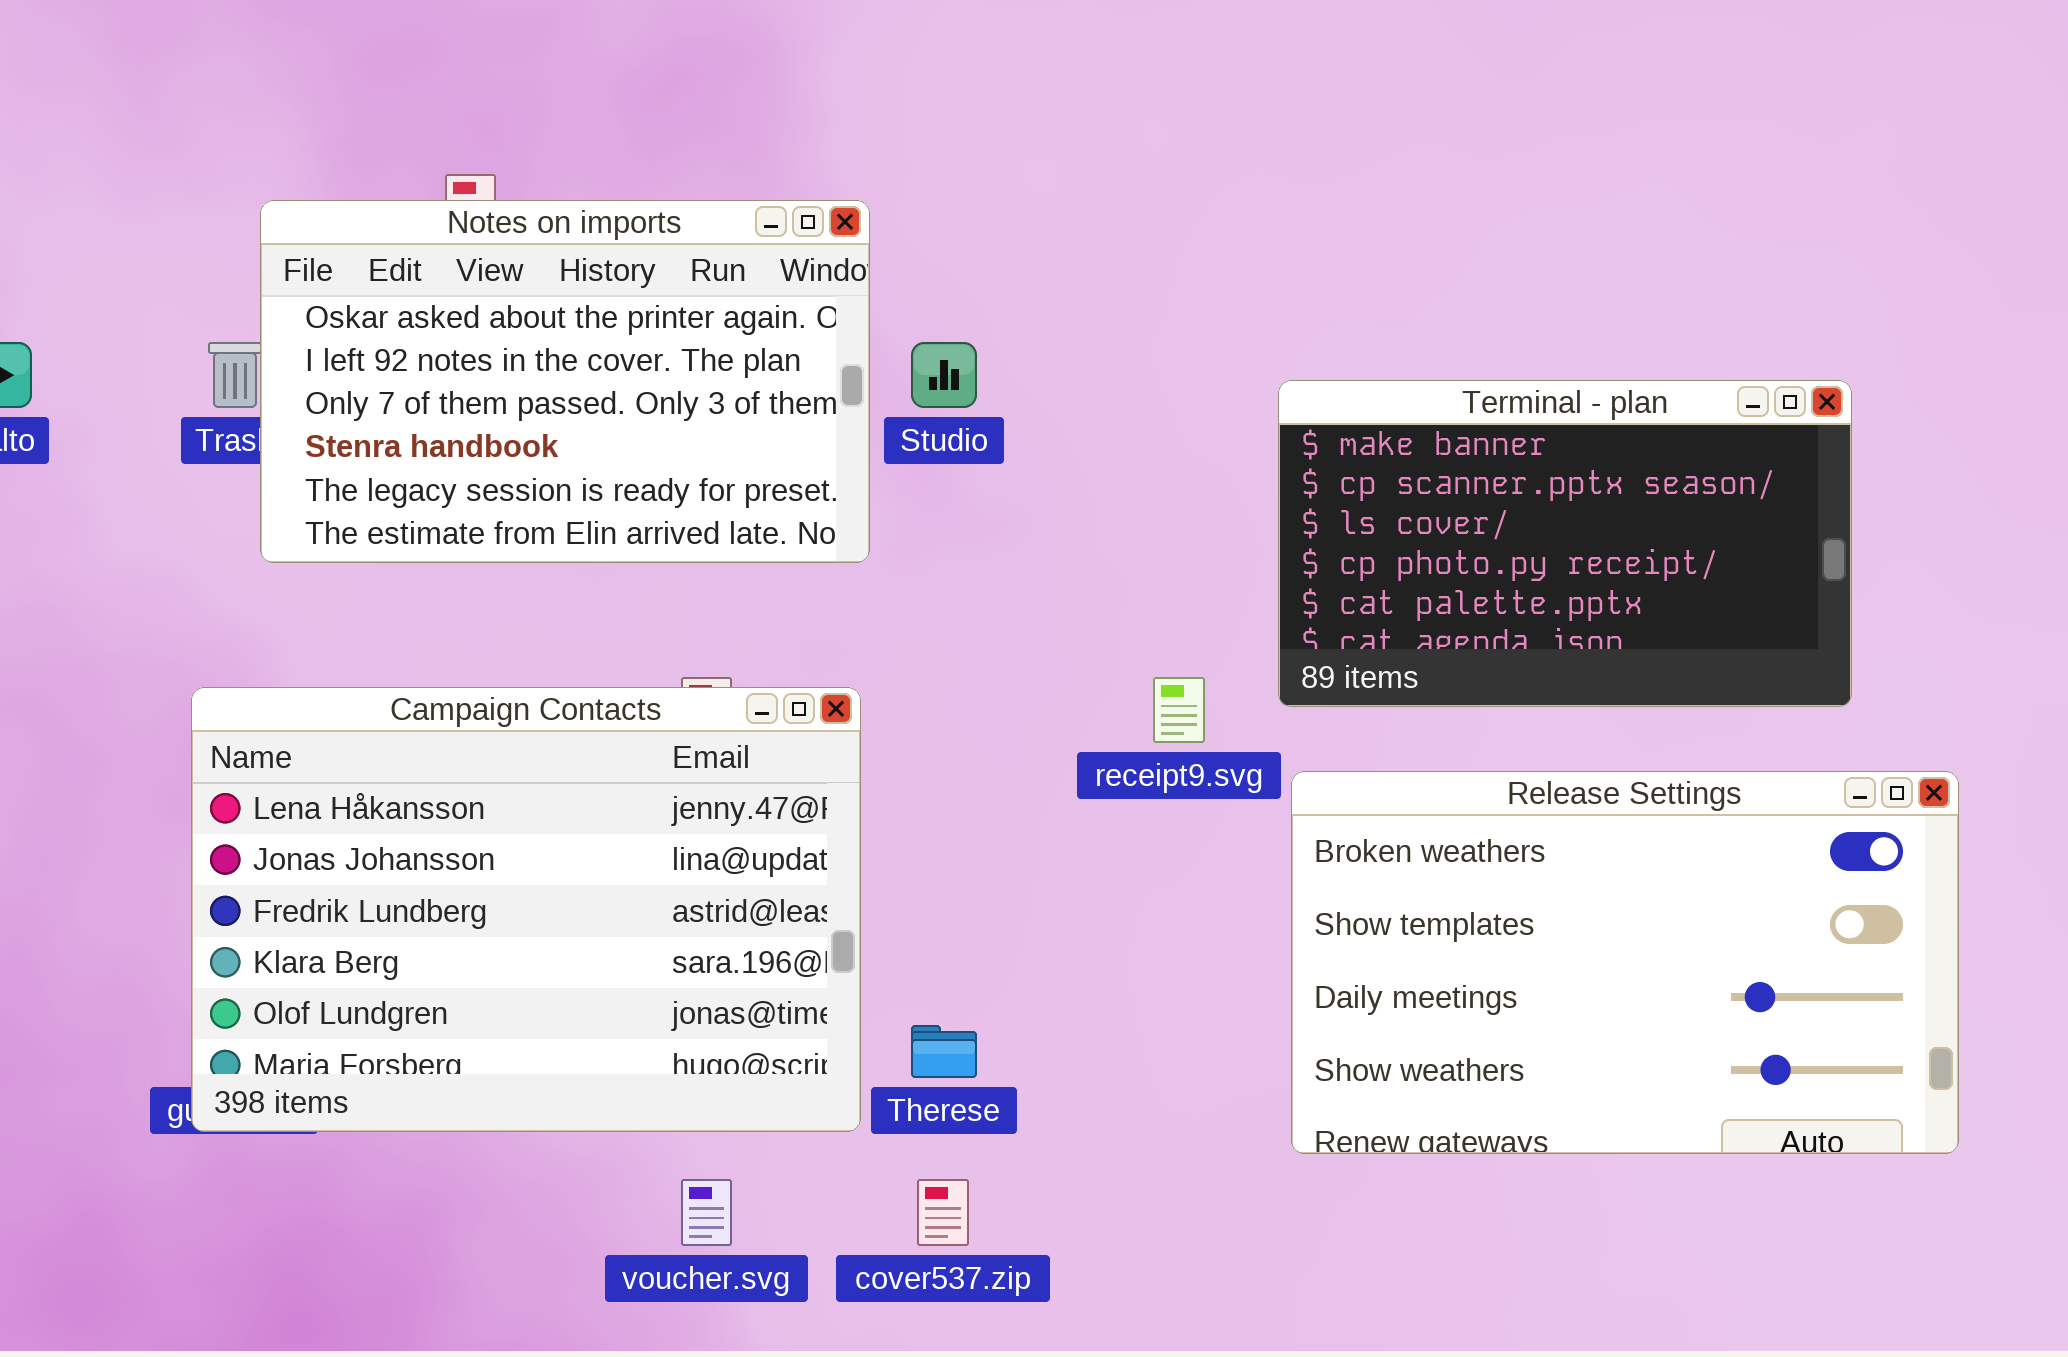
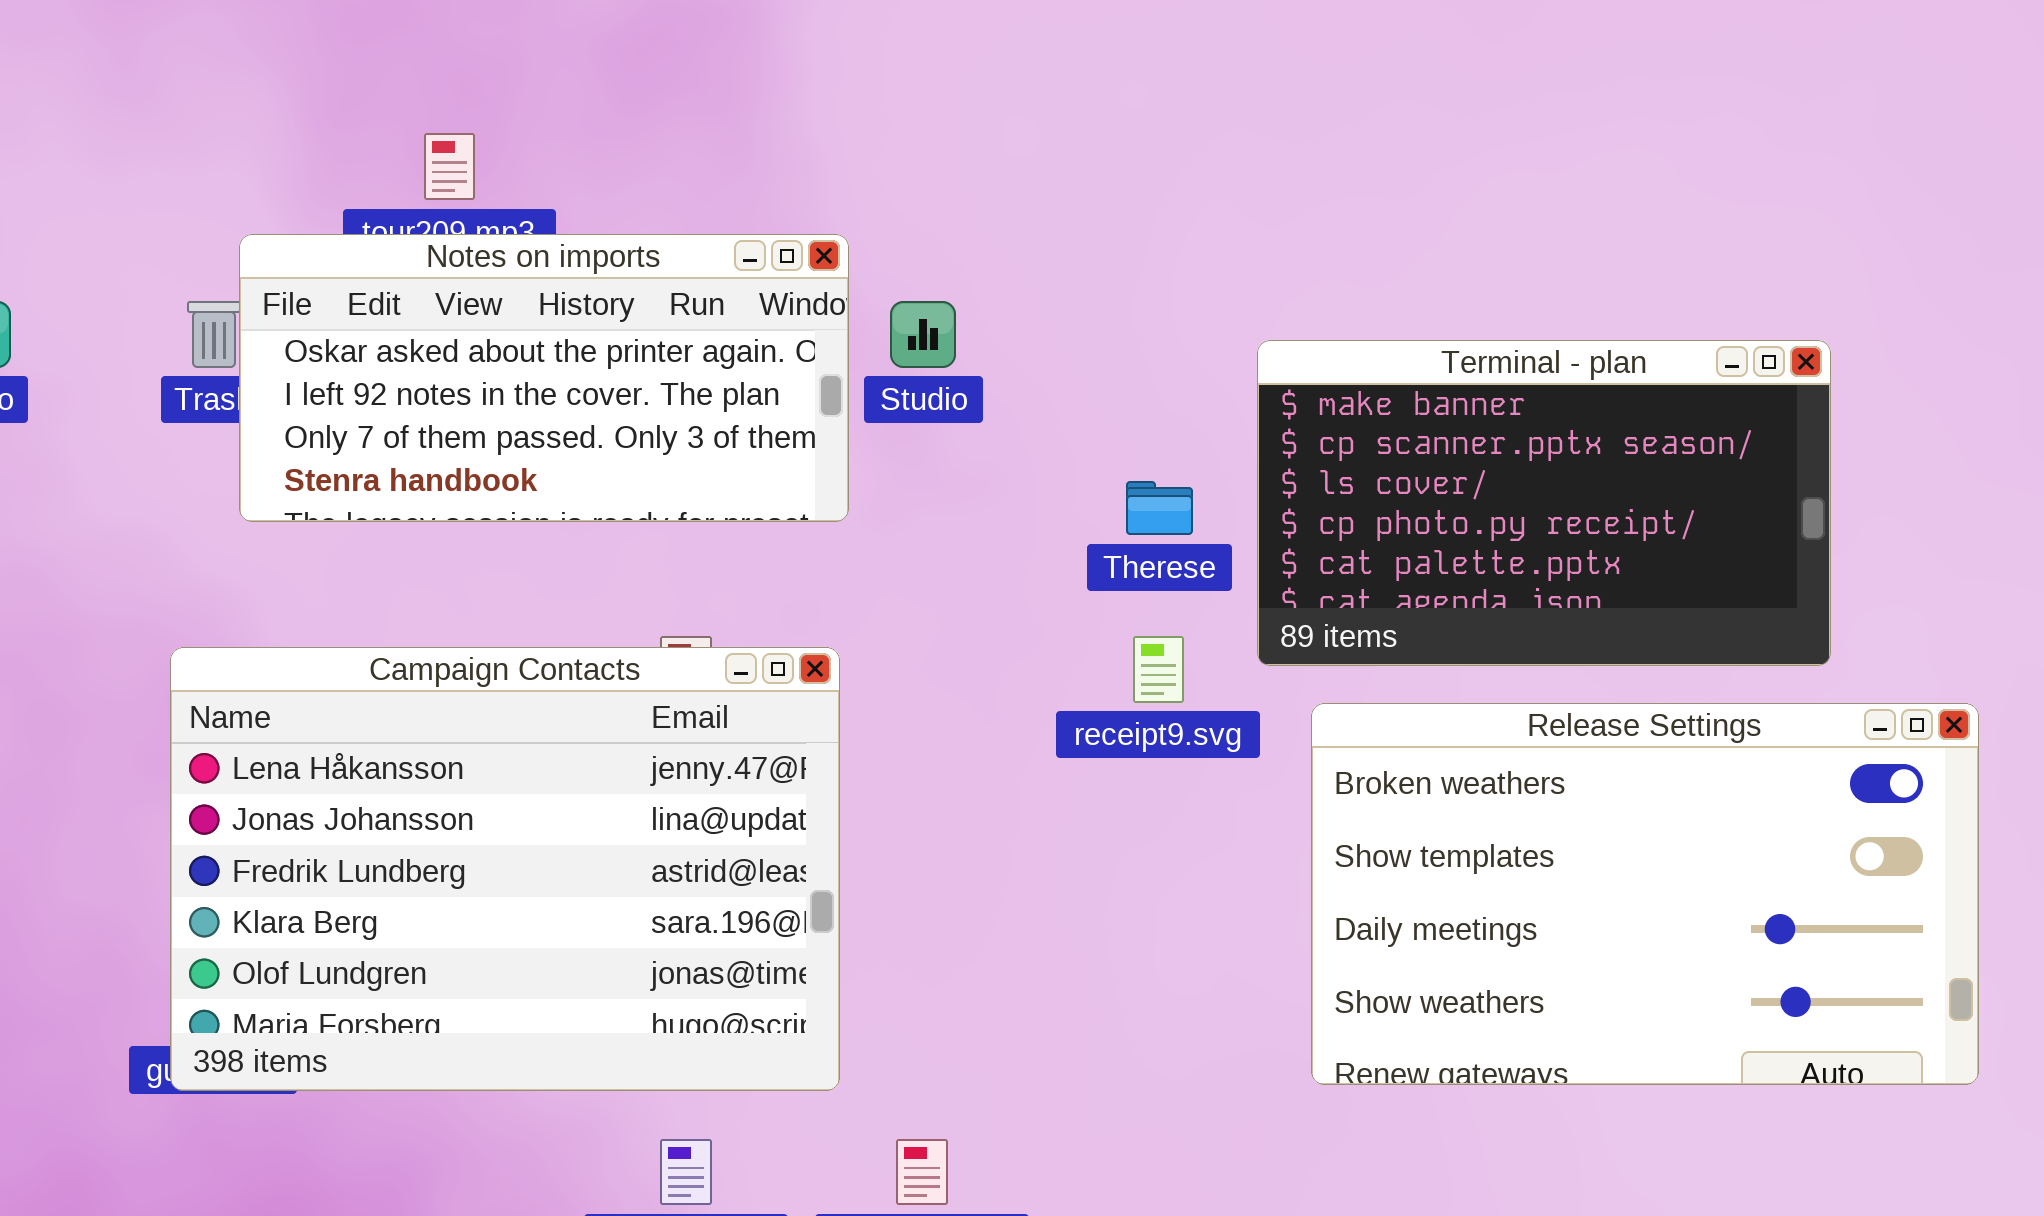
Notes on imports: [260,200,870,563] -> [239,234,849,522], resized
Release Settings: [1291,771,1959,1154] -> [1311,703,1979,1085], moved
Therese: [911,1025,977,1078] -> [1126,481,1193,535], moved

